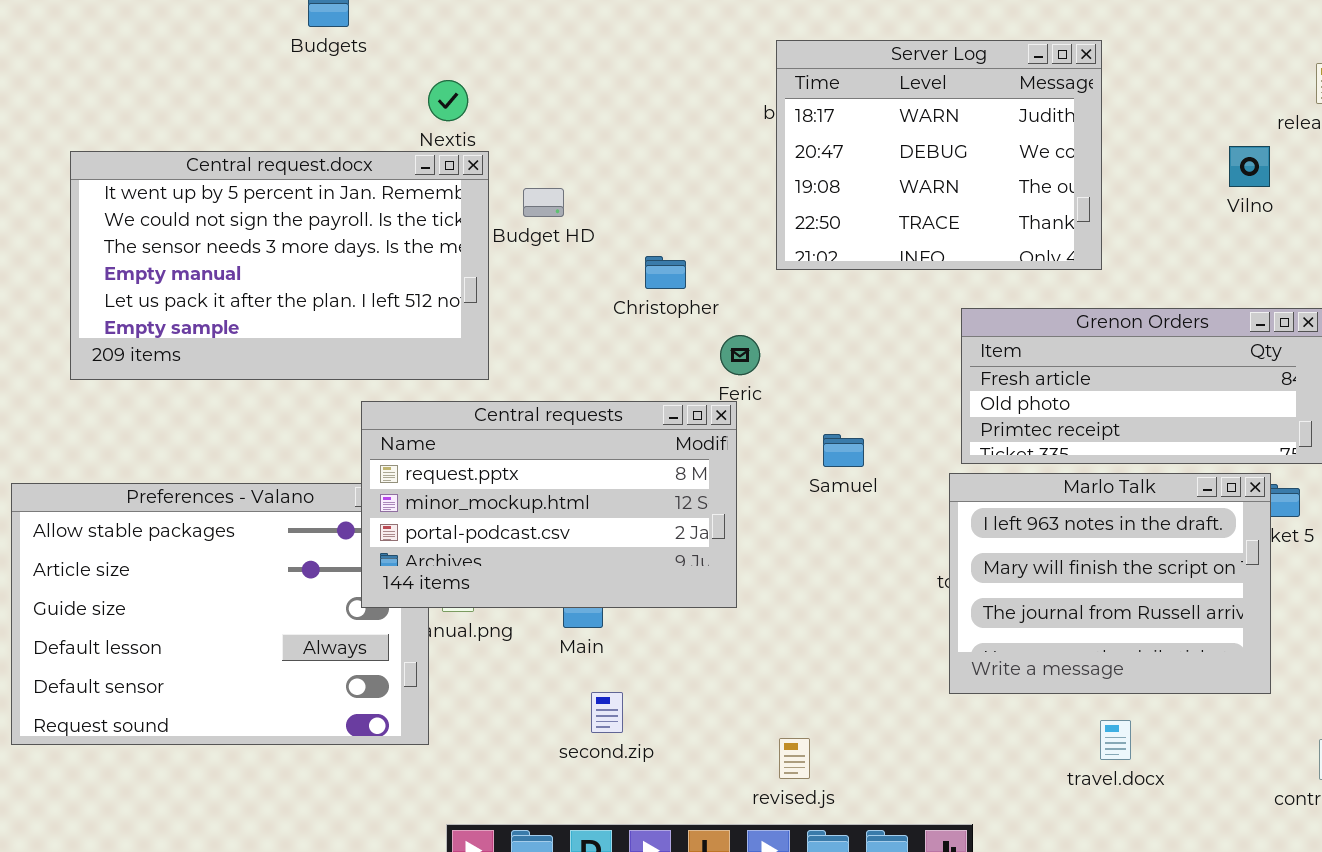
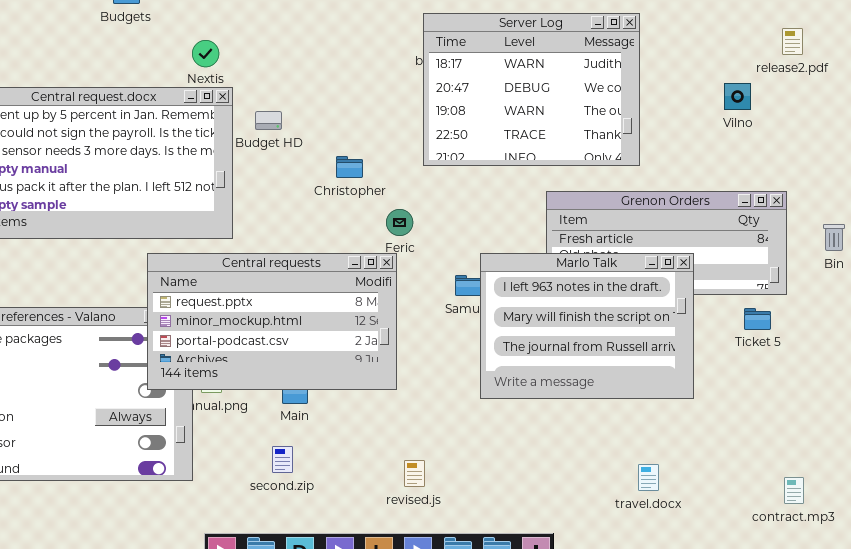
Marlo Talk: [949,473,1271,694] -> [480,253,694,399], moved
second.zip: [591,692,623,733] -> [272,446,293,473], moved
revised.js: [779,738,810,779] -> [404,460,425,487], moved

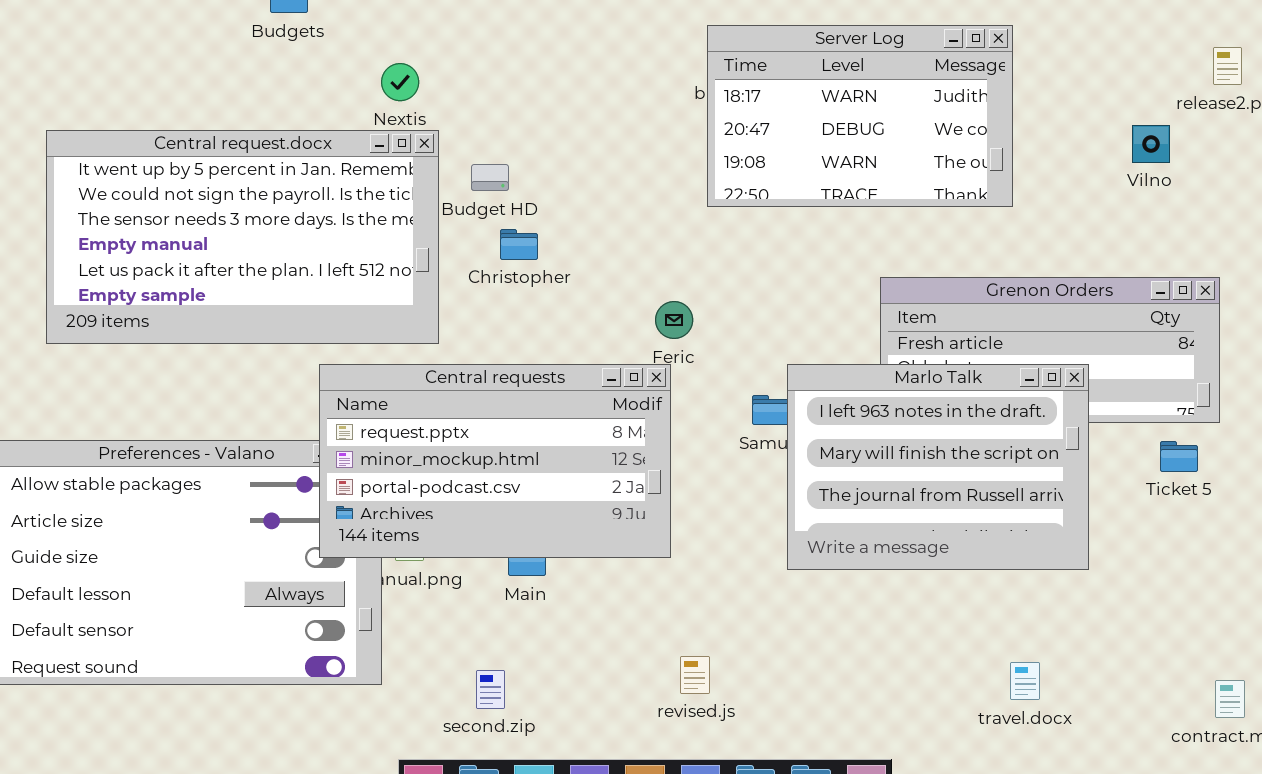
Server Log: [423,13,640,166] -> [707,25,1013,207], resized
Christopher: [336,156,363,178] -> [500,229,538,260], moved
second.zip: [272,446,293,473] -> [476,670,505,709], moved

